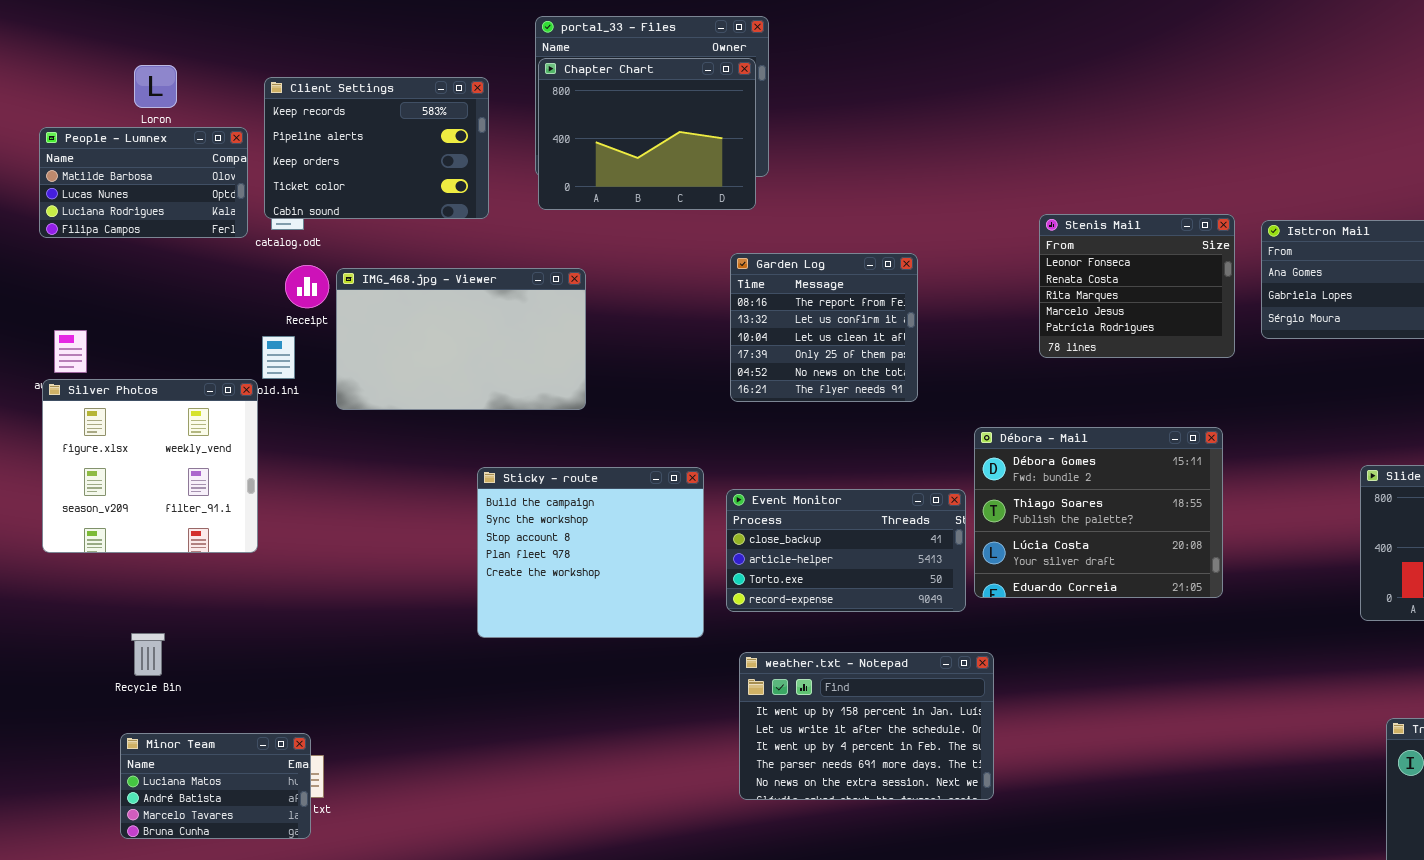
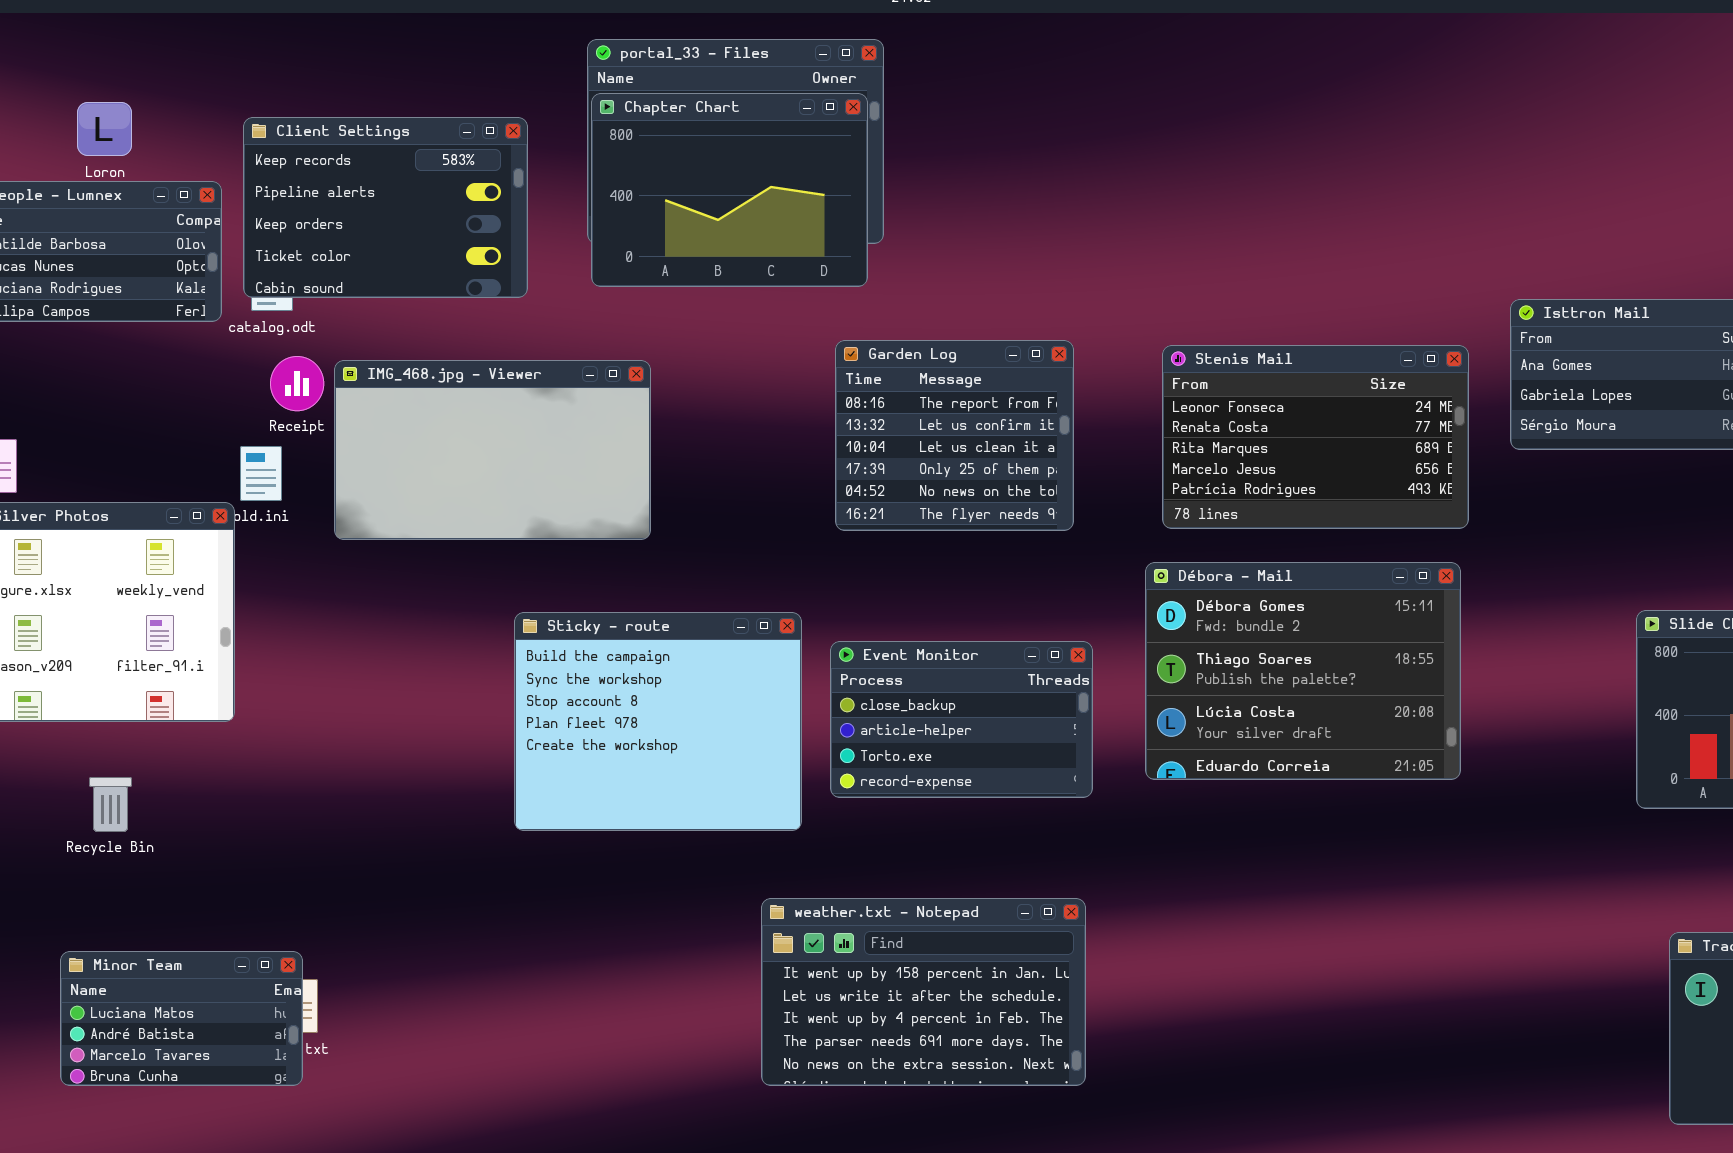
Stenis Mail: [1039,214,1235,358] -> [1162,345,1469,529], moved, resized
Event Monitor: [726,489,966,612] -> [830,641,1093,798], resized
Recycle Bin: [131,633,165,676] -> [89,777,132,832], moved
weather.txt - Notepad: [739,652,994,800] -> [761,898,1086,1086], moved

